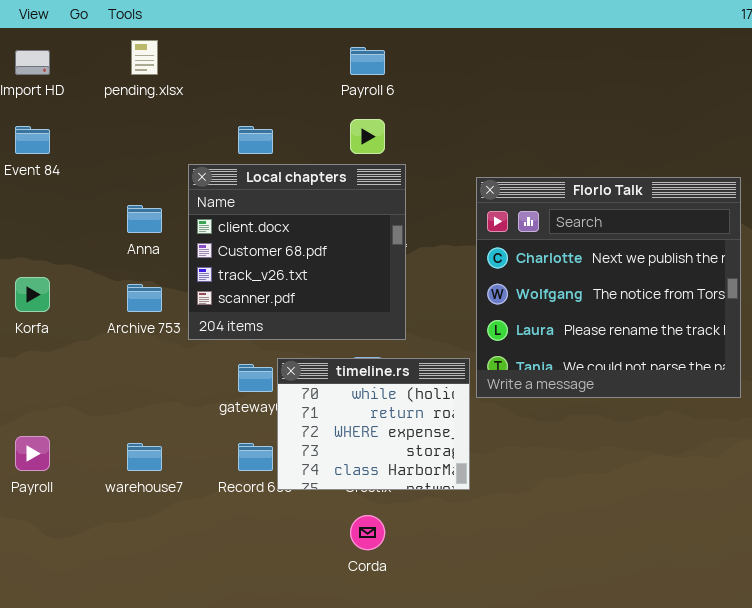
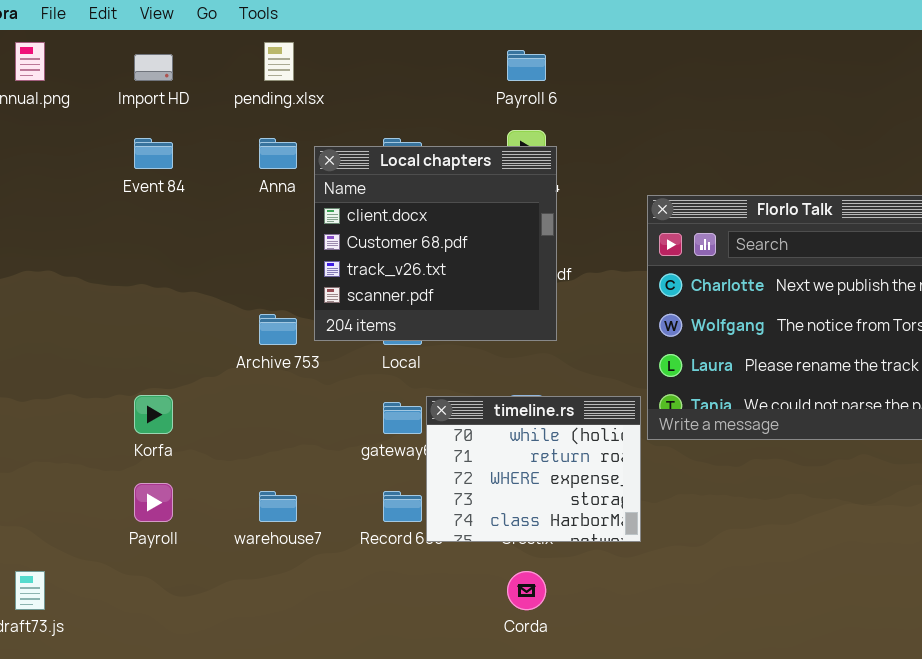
Local chapters: [188,164,406,340] -> [314,146,557,341], moved
Anna: [127,205,162,233] -> [259,138,297,169], moved
Korfa: [15,277,50,312] -> [134,395,173,434], moved

